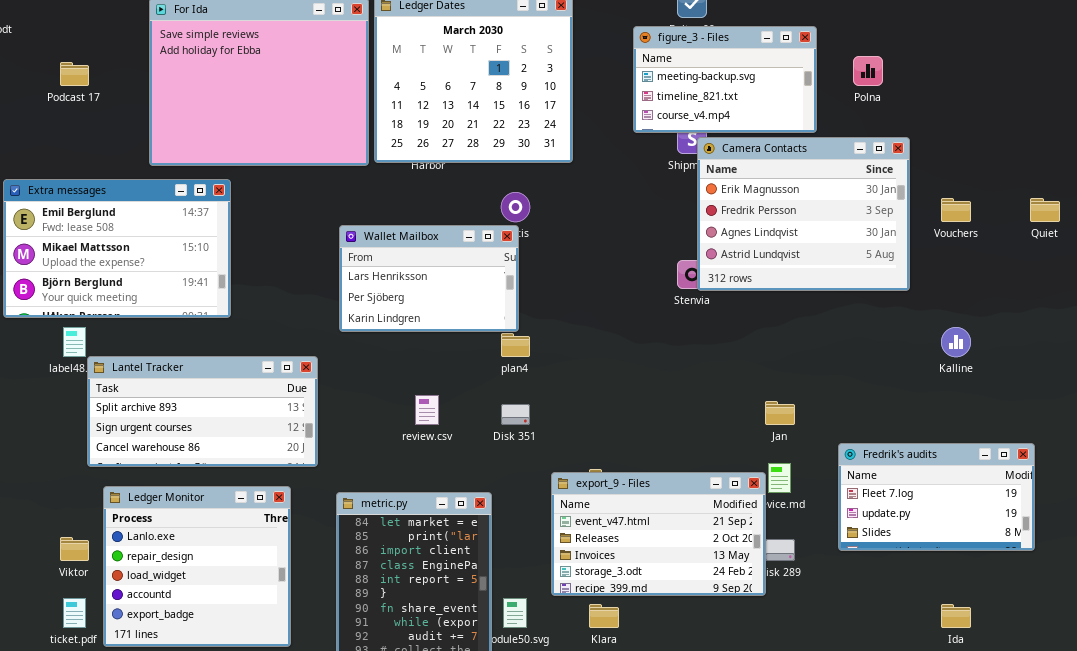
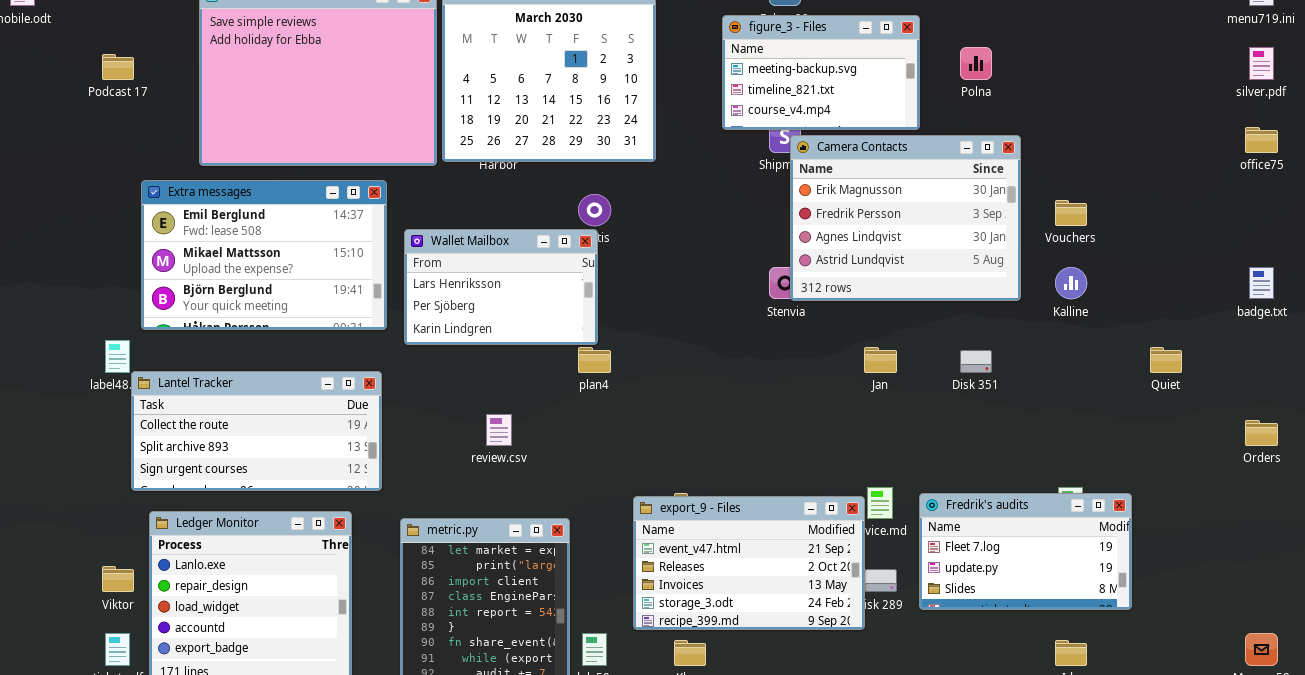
Extra messages: [3,179,231,318] -> [141,180,387,330], moved
Quiet: [1030,198,1060,222] -> [1150,347,1182,373], moved
Kalline: [941,327,971,357] -> [1055,267,1087,299], moved
Lantel Tracker: [87,356,318,467] -> [131,371,382,491], scrolled up 1 row
Jan: [765,401,795,425] -> [864,347,897,373], moved
Disk 351: [501,404,530,425] -> [960,350,992,373], moved
Fredrik's audits: [838,443,1035,551] -> [919,493,1132,610], moved

